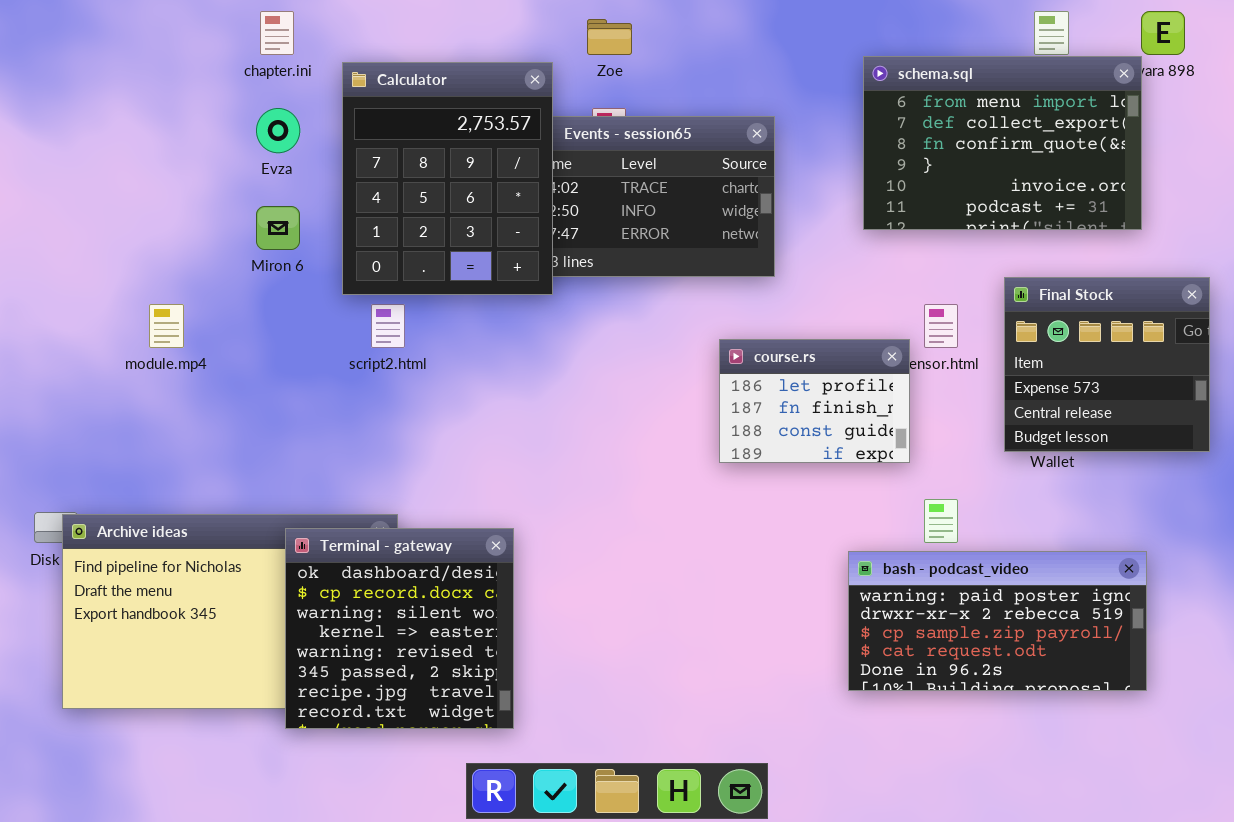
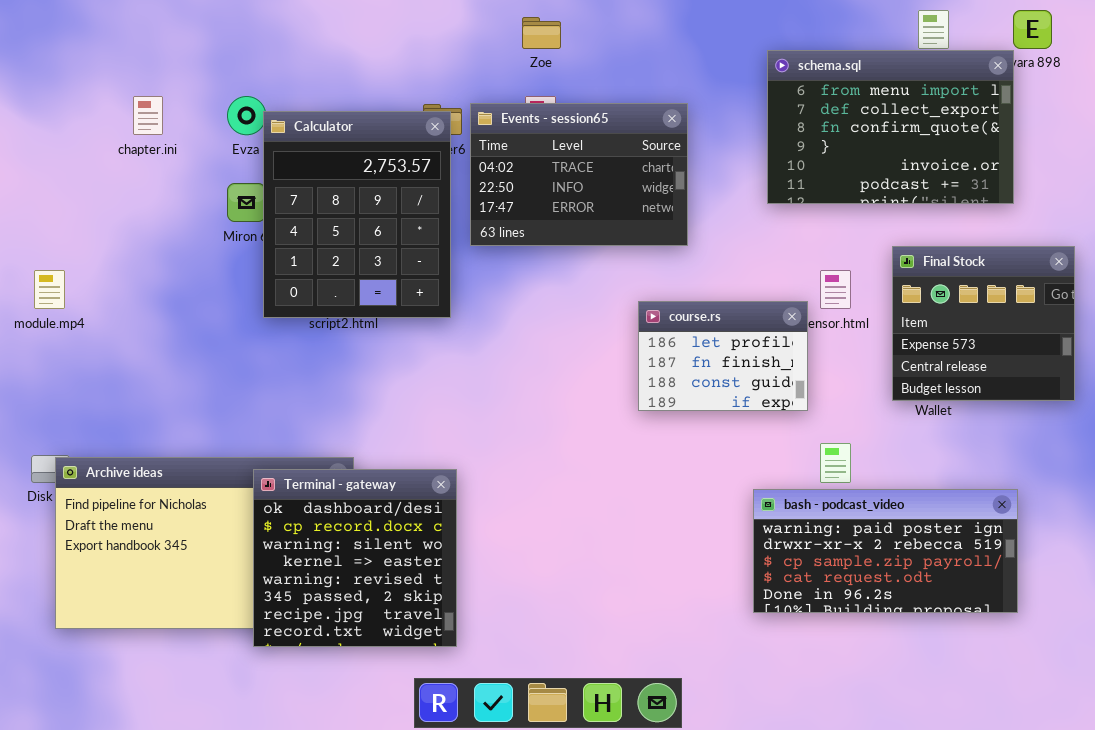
chapter.ini: [260,11,294,55] -> [133,96,163,135], moved
Calculator: [342,62,553,295] -> [263,111,451,318], moved
module.mp4: [149,304,184,348] -> [34,270,65,309], moved

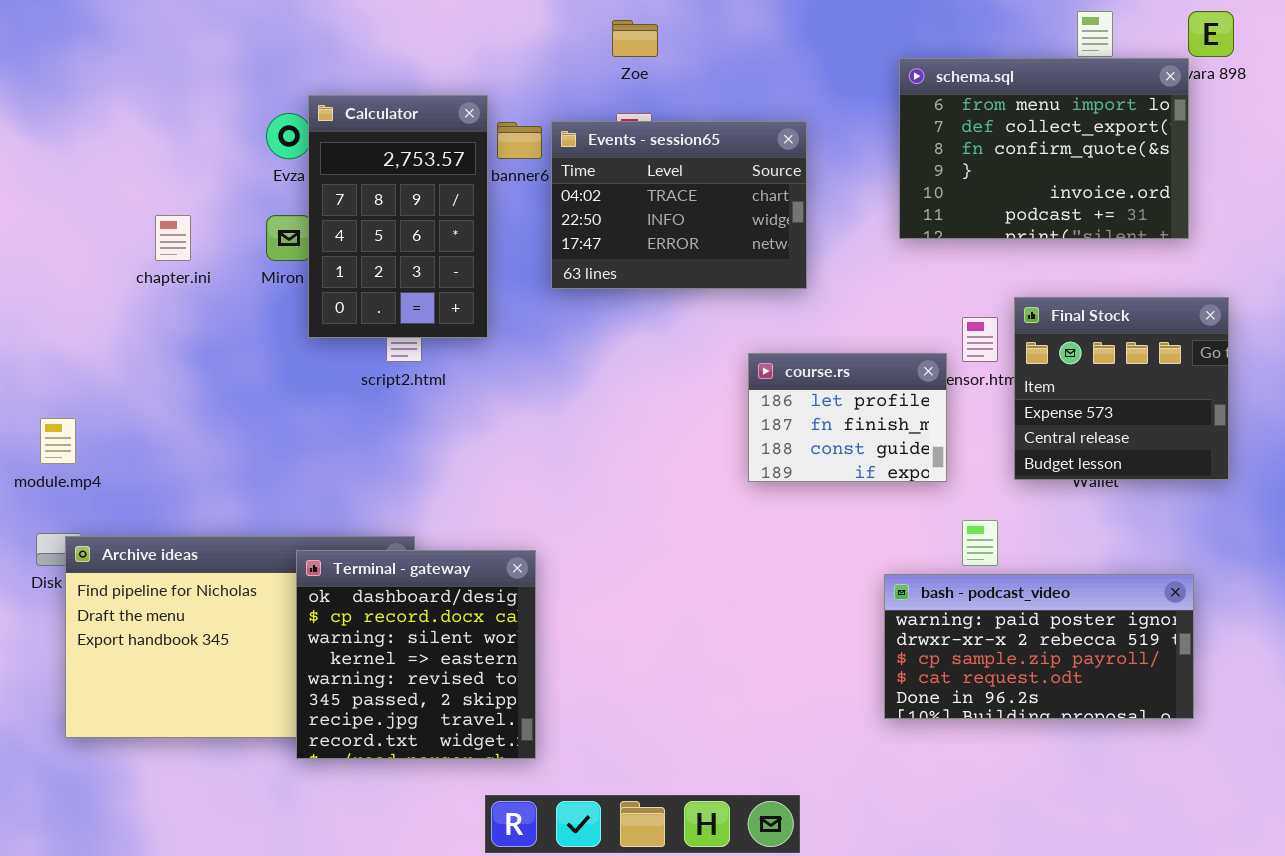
chapter.ini: [133,96,163,135] -> [155,215,191,261], moved
Calculator: [263,111,451,318] -> [308,95,488,338], moved, resized
Final Stock: [892,246,1075,401] -> [1014,297,1229,480], moved
module.mp4: [34,270,65,309] -> [40,418,76,464], moved

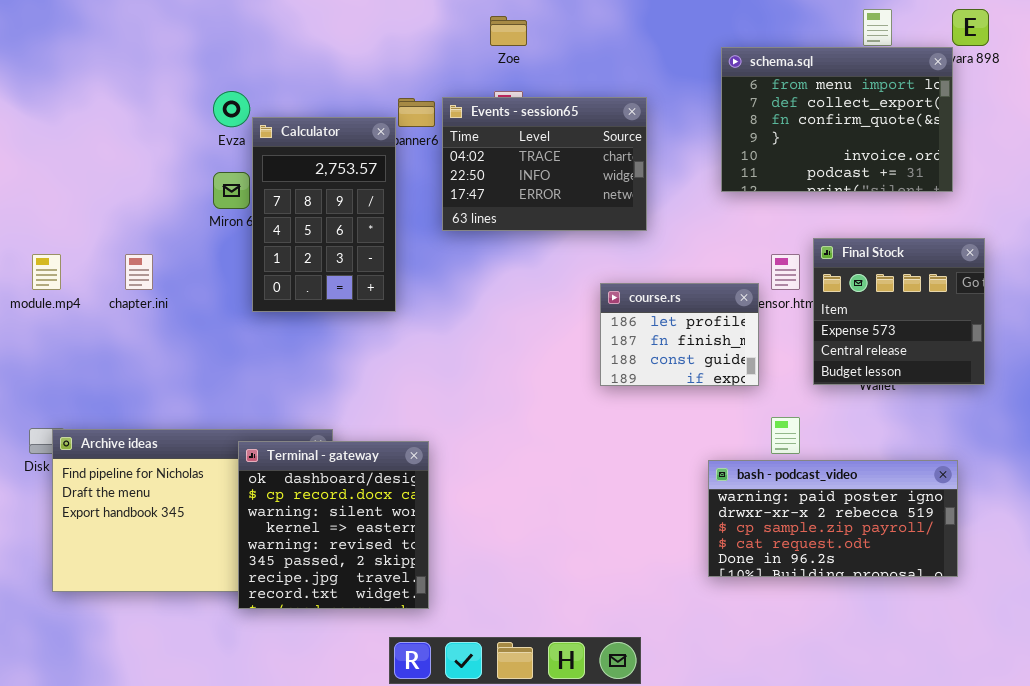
Calculator: [308,95,488,338] -> [252,117,396,312], moved
chapter.ini: [155,215,191,261] -> [125,254,153,290], moved
module.mp4: [40,418,76,464] -> [32,254,61,290], moved

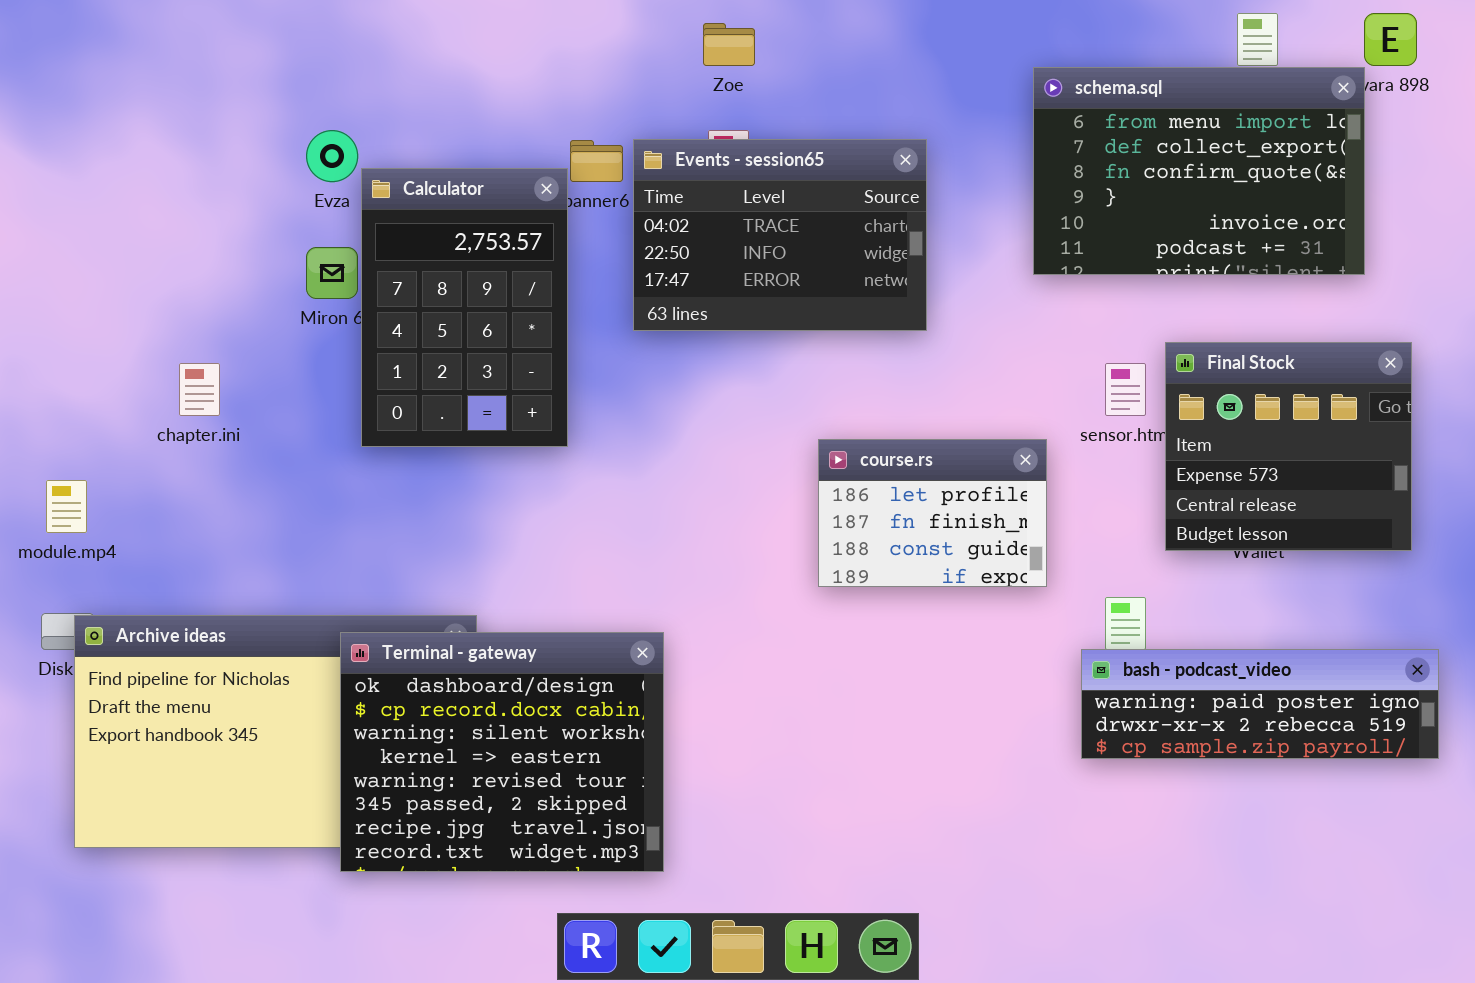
module.mp4: [32,254,61,290] -> [46,480,87,533], moved
course.rs: [600,283,759,386] -> [818,439,1047,587], moved
Terminal - gateway: [238,441,429,609] -> [340,632,664,872], resized
bash - podcast_video: [708,460,958,577] -> [1081,649,1439,759], moved, resized

